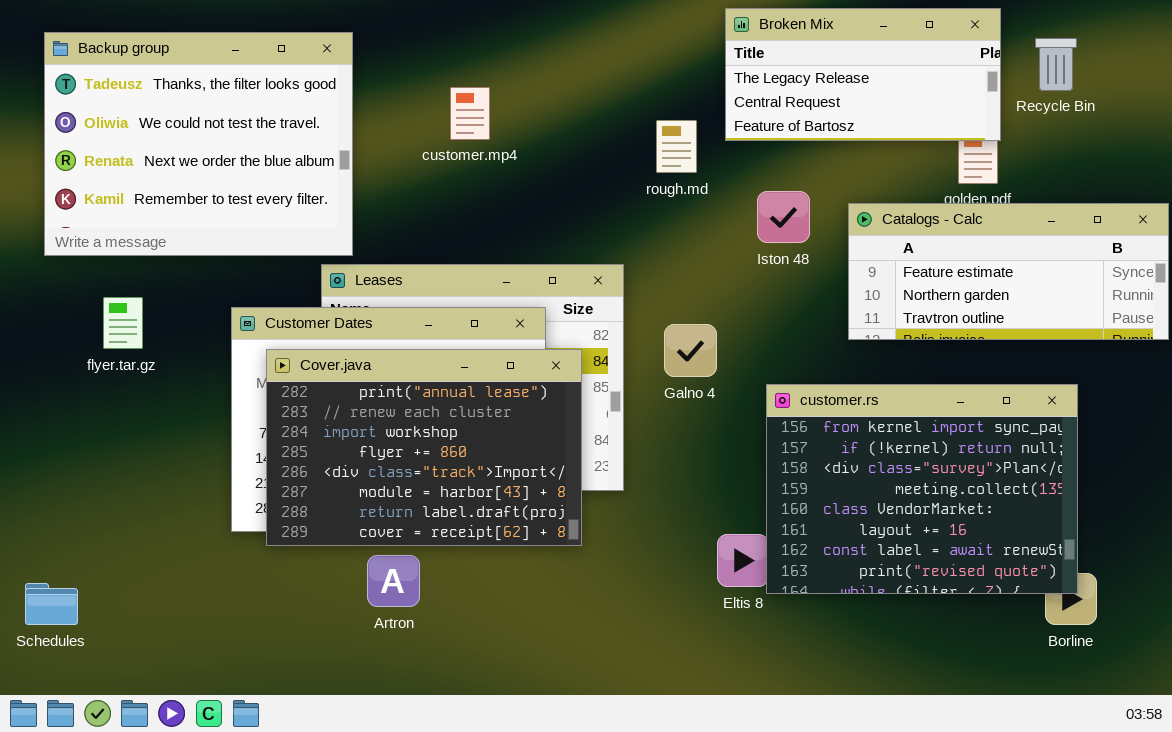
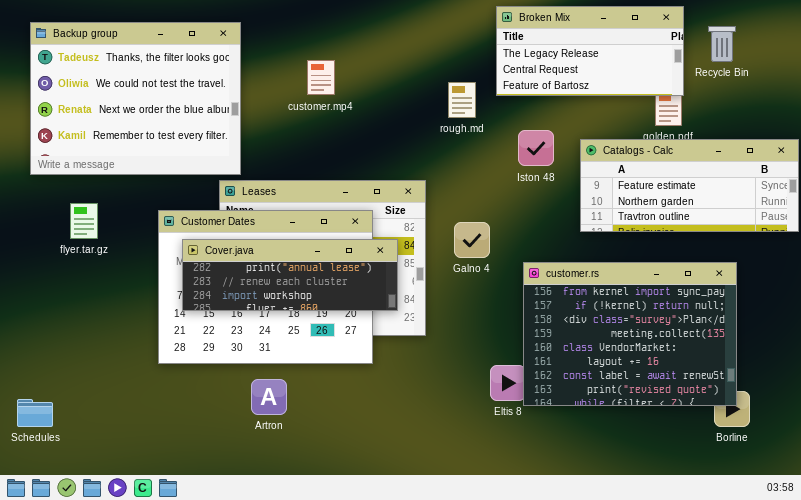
Cover.java: [266,349,582,546] -> [182,239,398,311], resized

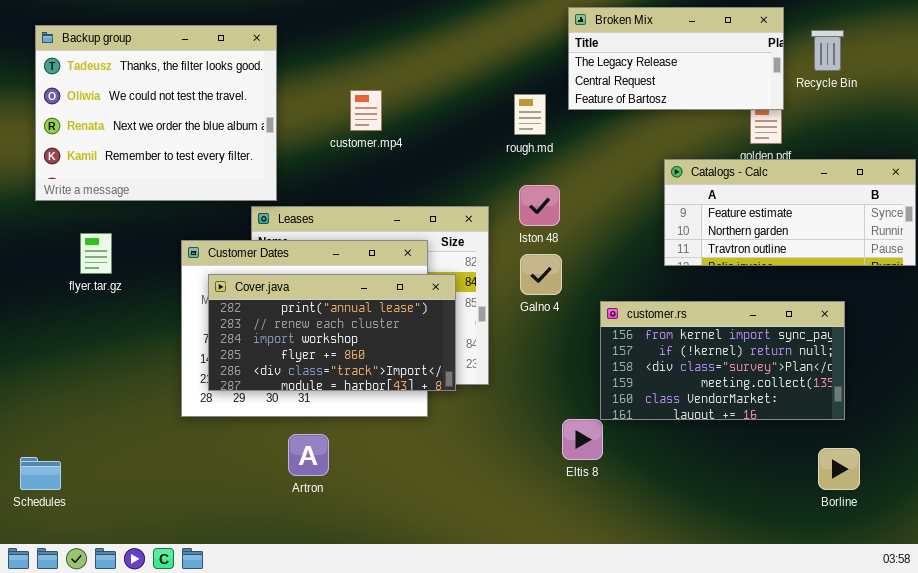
customer.mp4: [307,60,335,95] -> [350,90,382,131], moved
Iston 48: [518,130,554,166] -> [519,185,560,226], moved
Cover.java: [182,239,398,311] -> [208,274,456,391], resized
customer.rs: [523,262,737,406] -> [600,301,845,420], resized

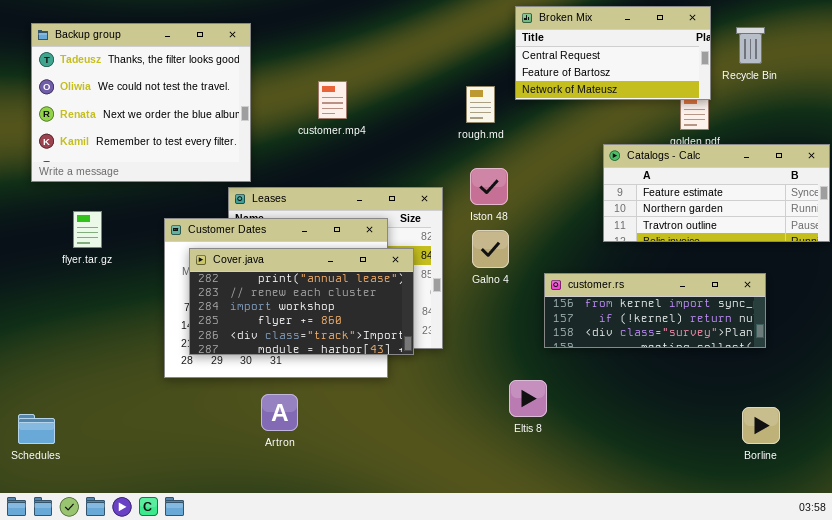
Broken Mix: [568,7,784,110] -> [515,6,711,100], scrolled down 1 row
customer.rs: [600,301,845,420] -> [544,273,766,348], resized

